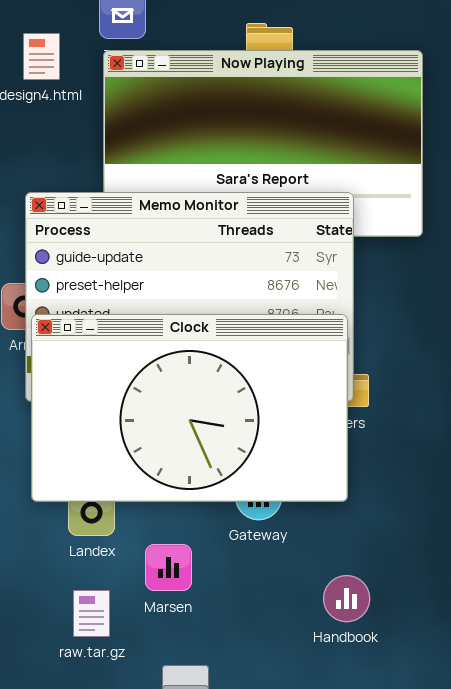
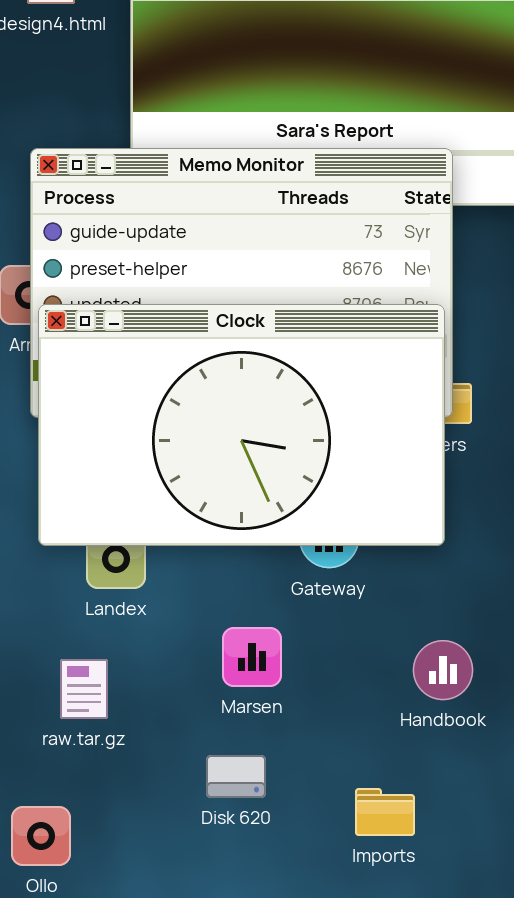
Marsen: [145,544,192,591] -> [222,627,282,687], moved
raw.tar.gz: [73,590,110,637] -> [60,659,108,719], moved

